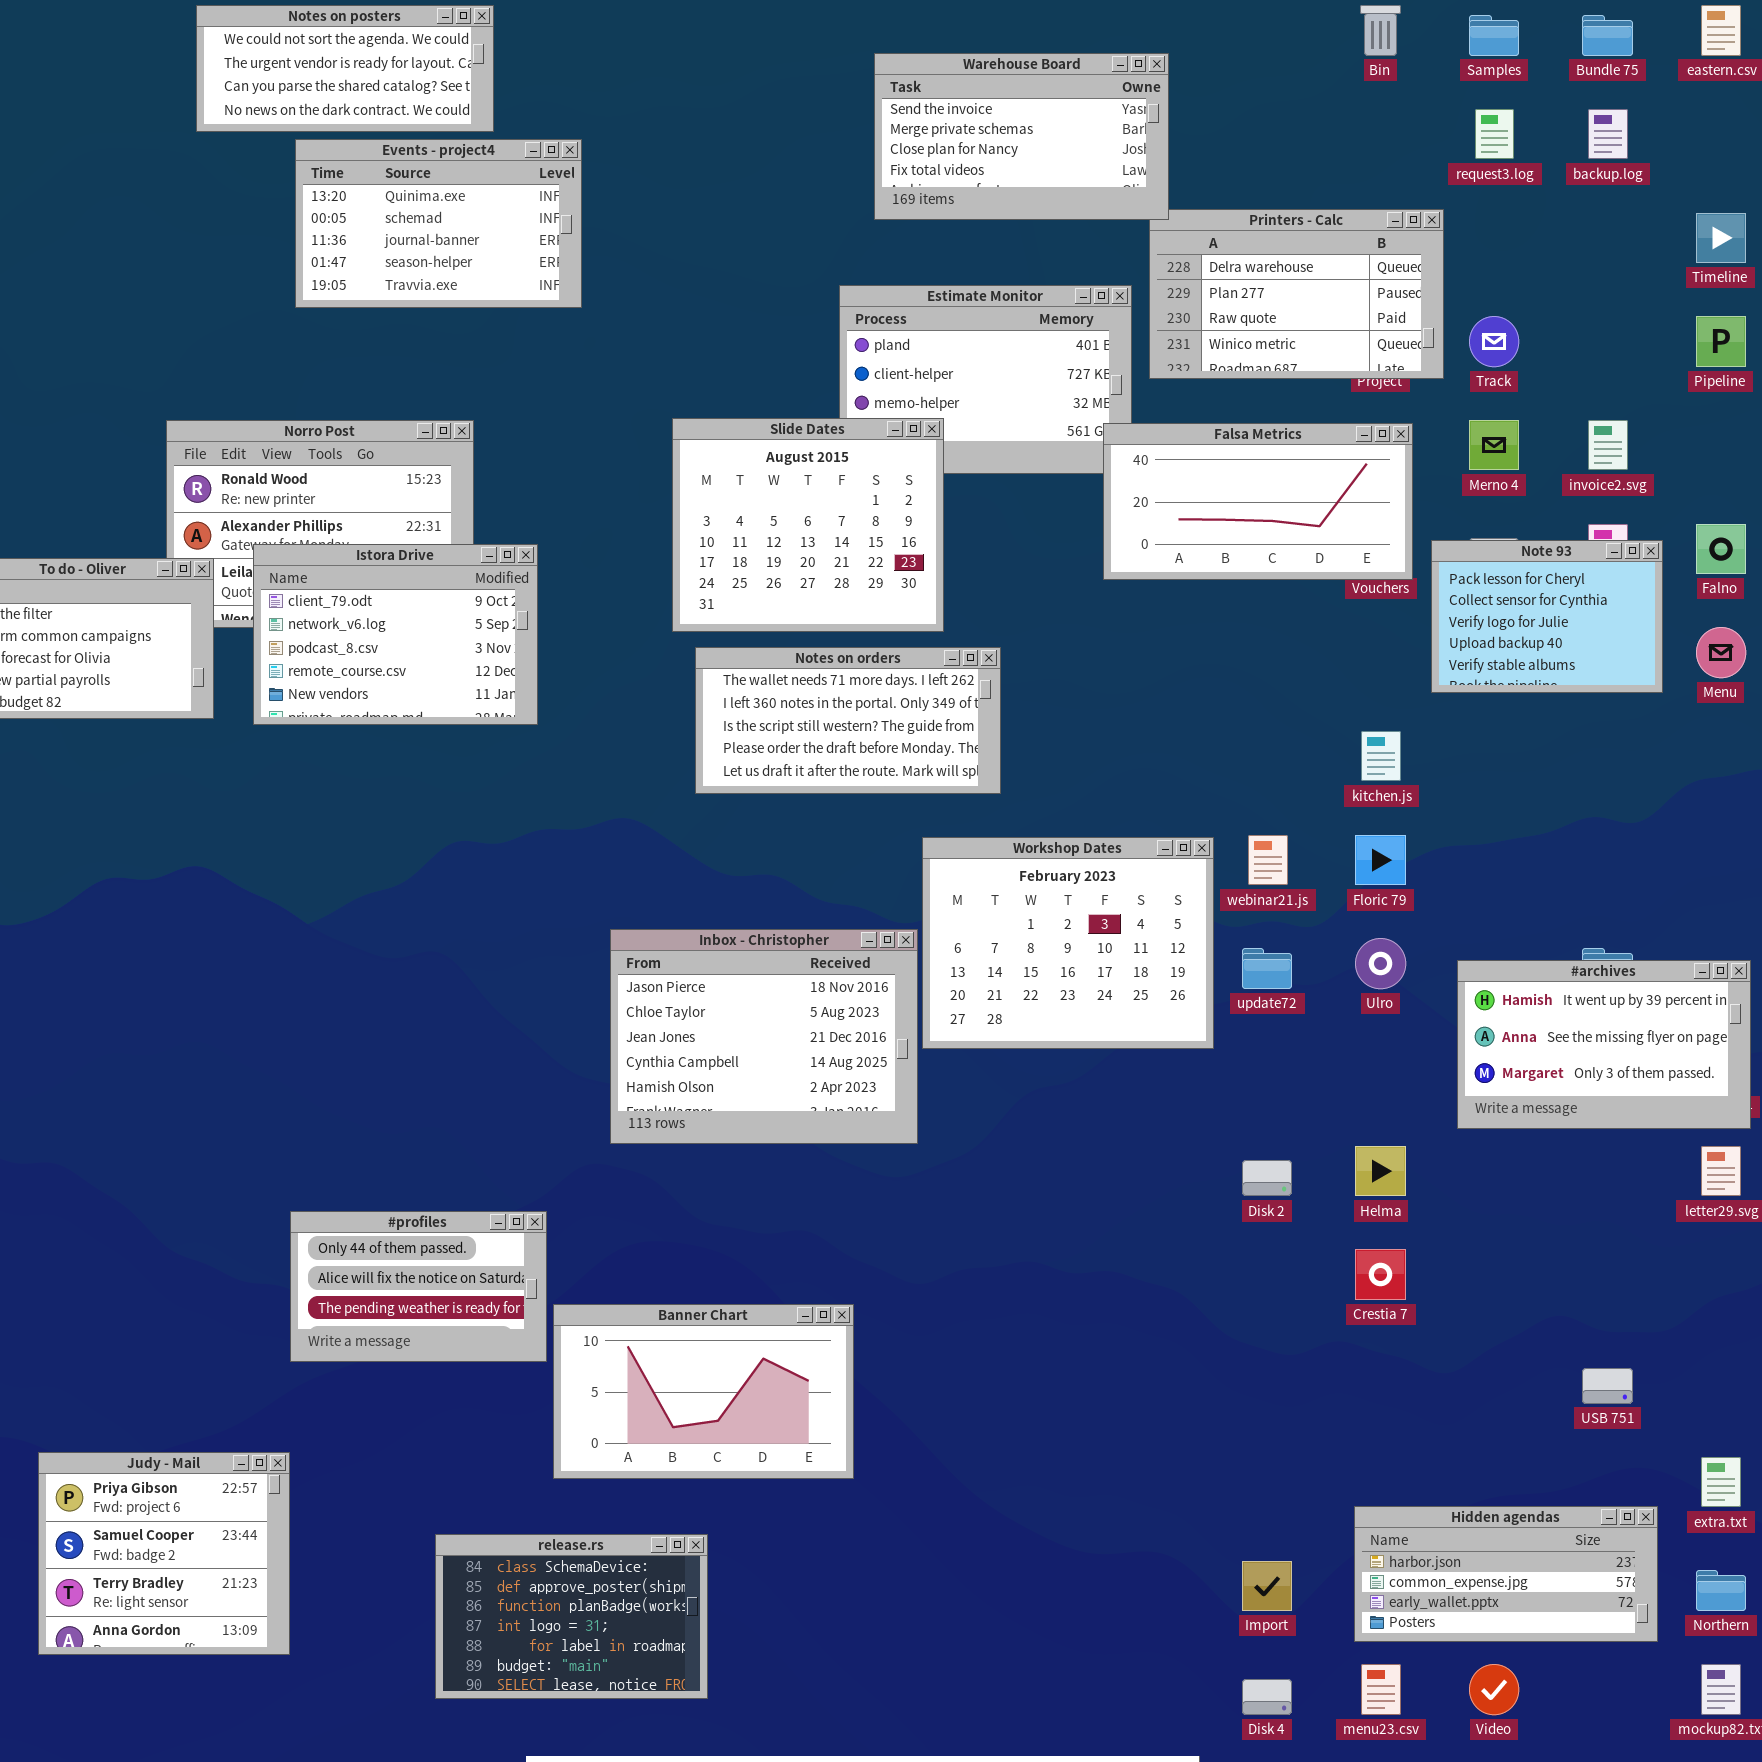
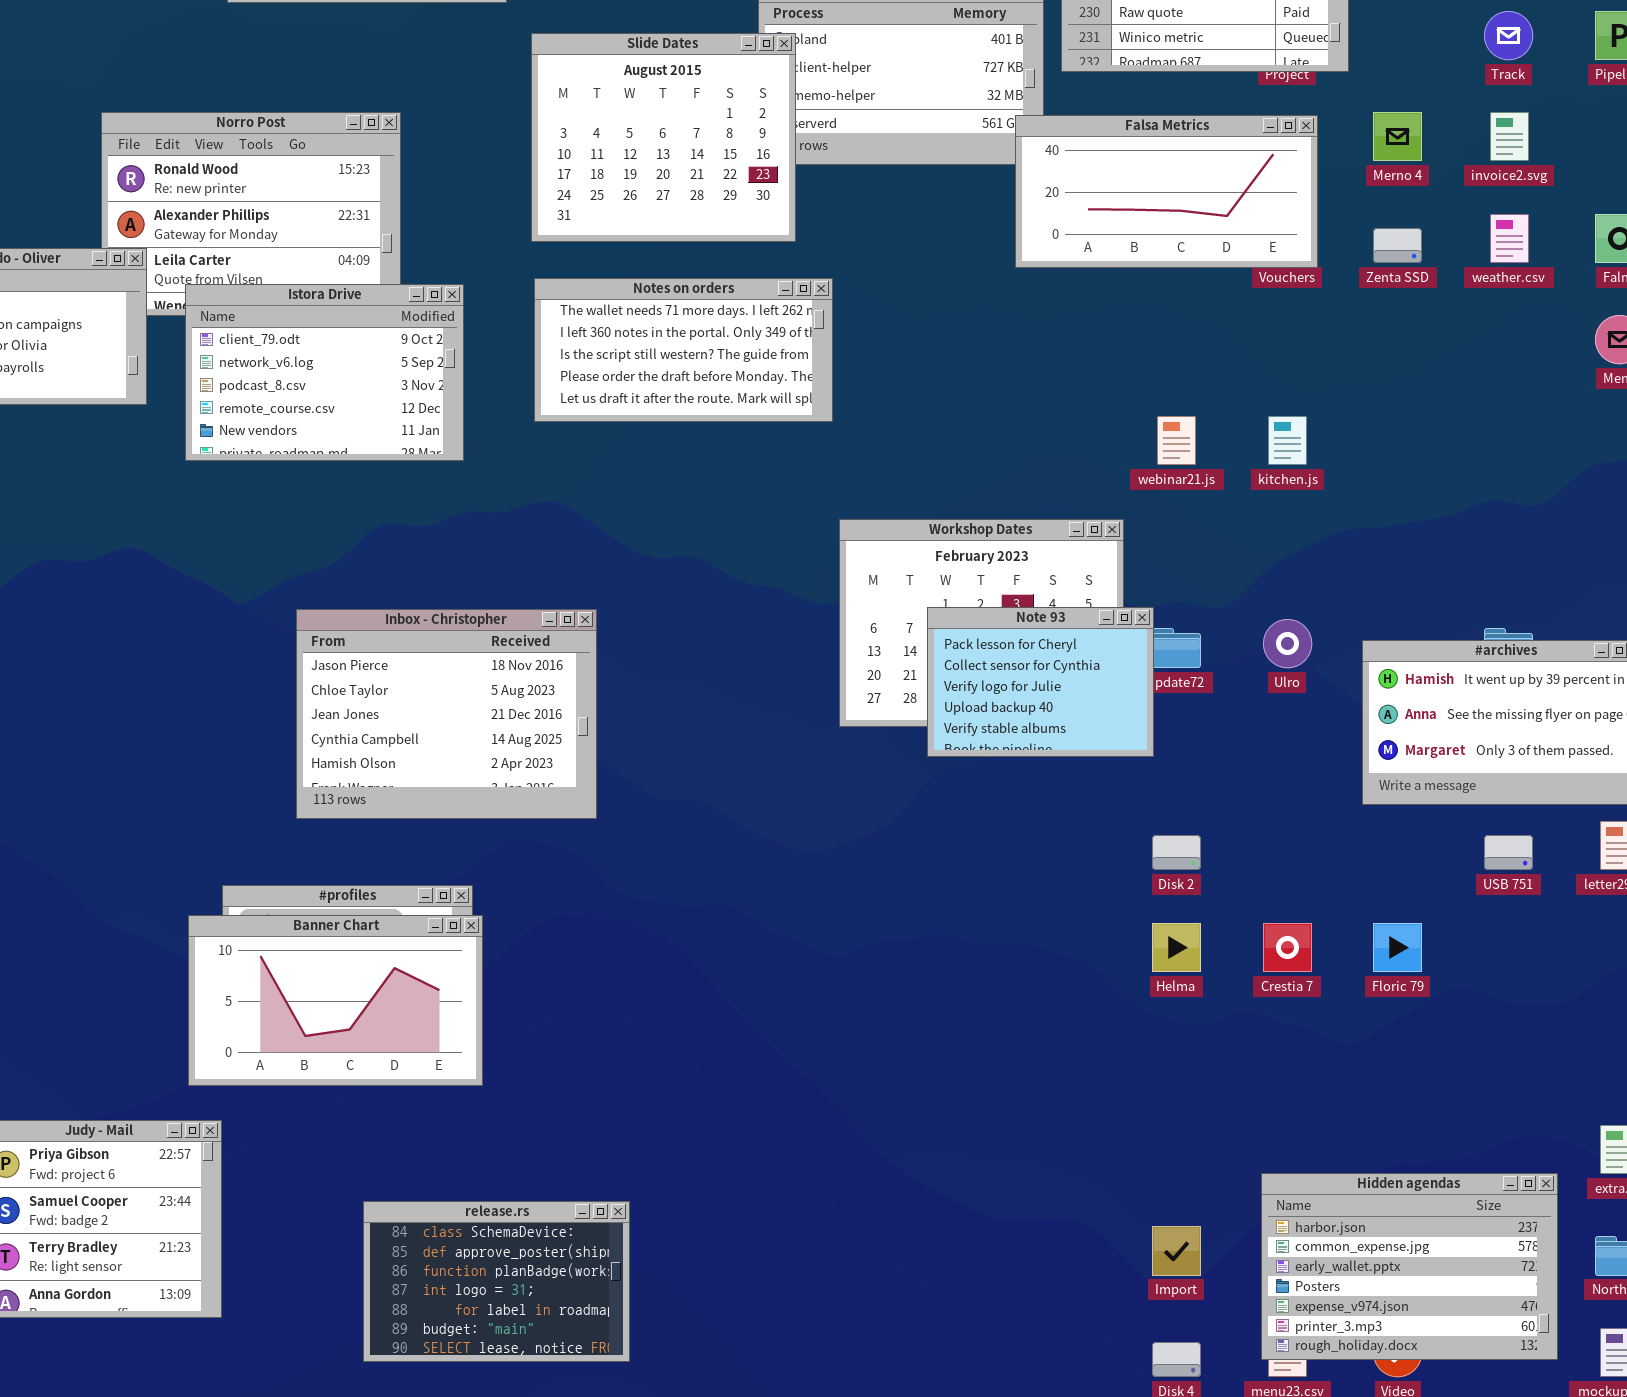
Track: [1469,316,1519,367] -> [1484,11,1533,60], moved
Slide Dates: [672,418,944,632] -> [531,33,796,242], moved
Note 93: [1431,540,1663,693] -> [927,607,1154,757], moved
Istora Drive: [253,544,538,725] -> [185,284,464,461], moved
Notes on orders: [695,647,1001,794] -> [534,278,833,422], moved
webinar21.js: [1248,835,1288,885] -> [1157,416,1196,465], moved
Floric 79: [1355,835,1406,885] -> [1373,923,1422,972], moved
Inbox - Christopher: [610,929,918,1144] -> [296,609,597,819], moved
Helma: [1355,1146,1406,1196] -> [1152,923,1201,972], moved
Banner Chart: [553,1304,854,1479] -> [188,915,483,1086], moved
USB 751: [1582,1368,1633,1404] -> [1484,835,1533,870], moved
Hidden agendas: [1354,1506,1658,1642] -> [1261,1173,1558,1360], resized

